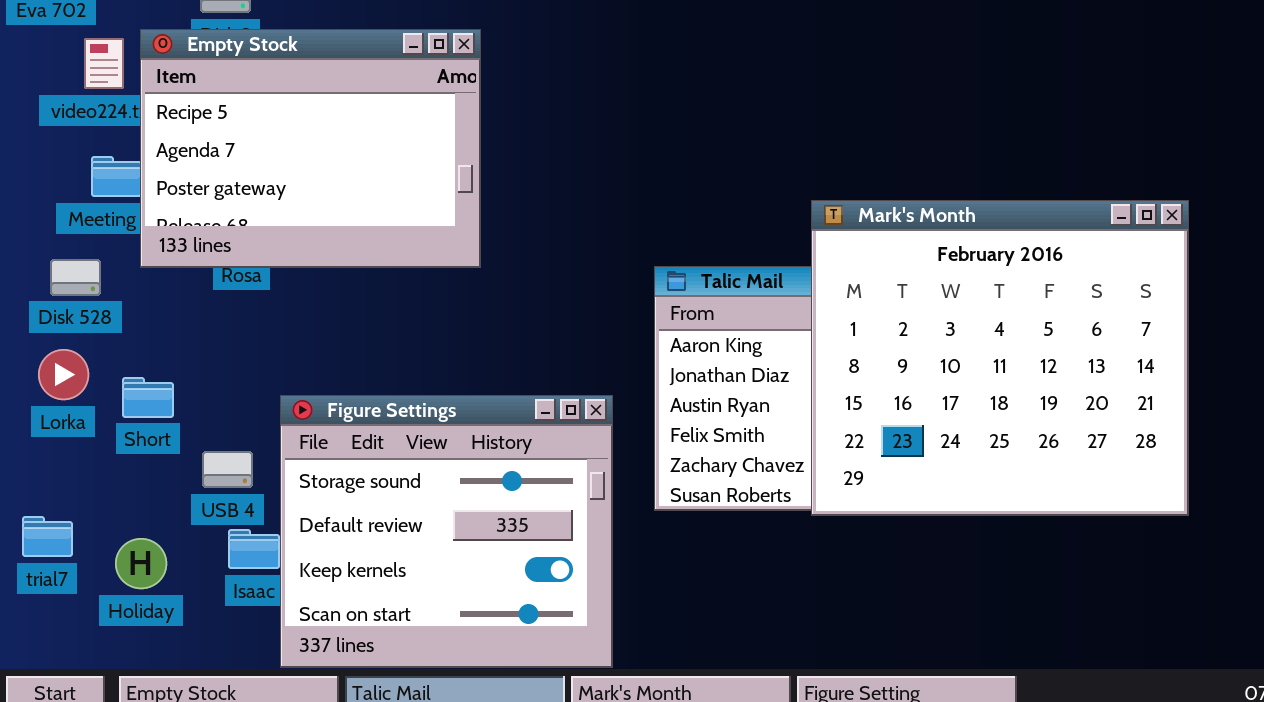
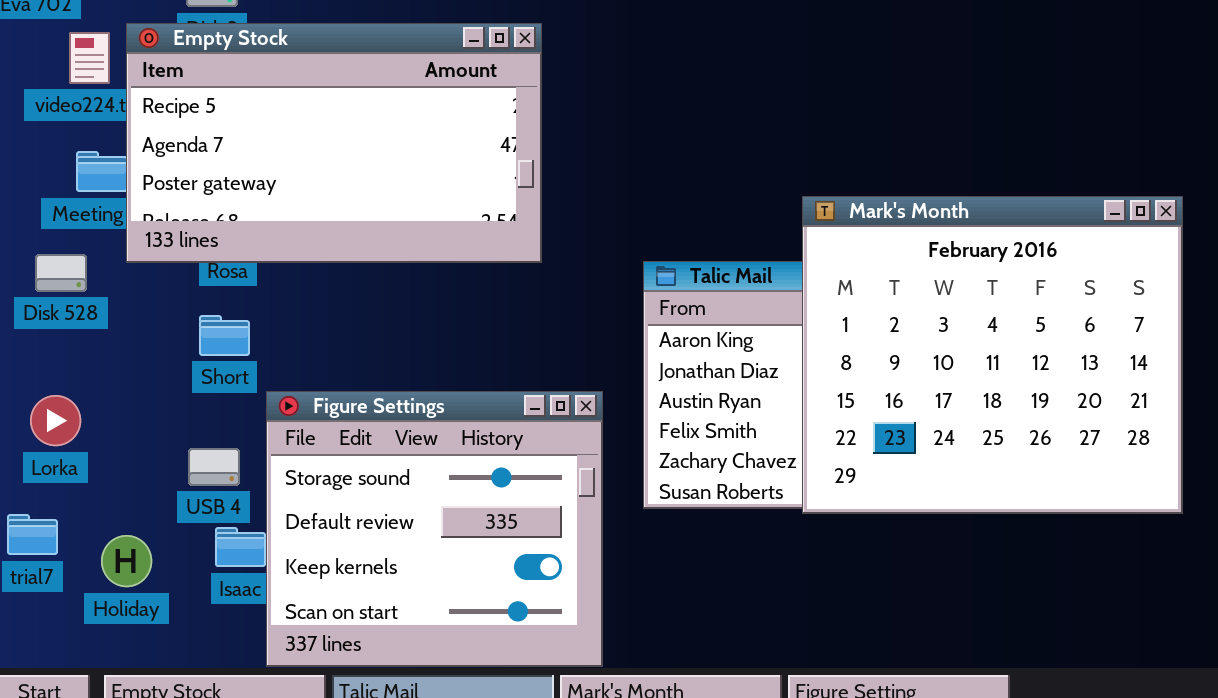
Empty Stock: [140,29,481,268] -> [126,23,542,263], resized
Lorka: [38,349,89,400] -> [30,395,81,446], moved
Short: [122,377,174,418] -> [199,315,250,356], moved

